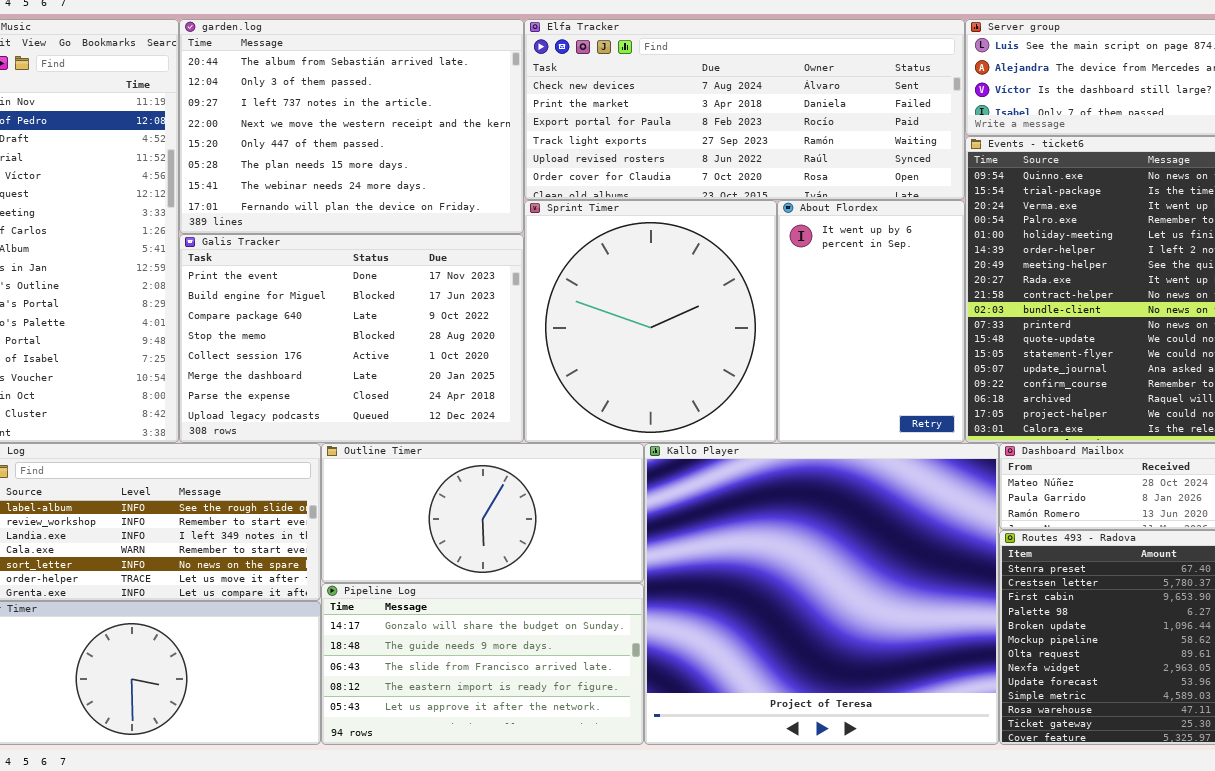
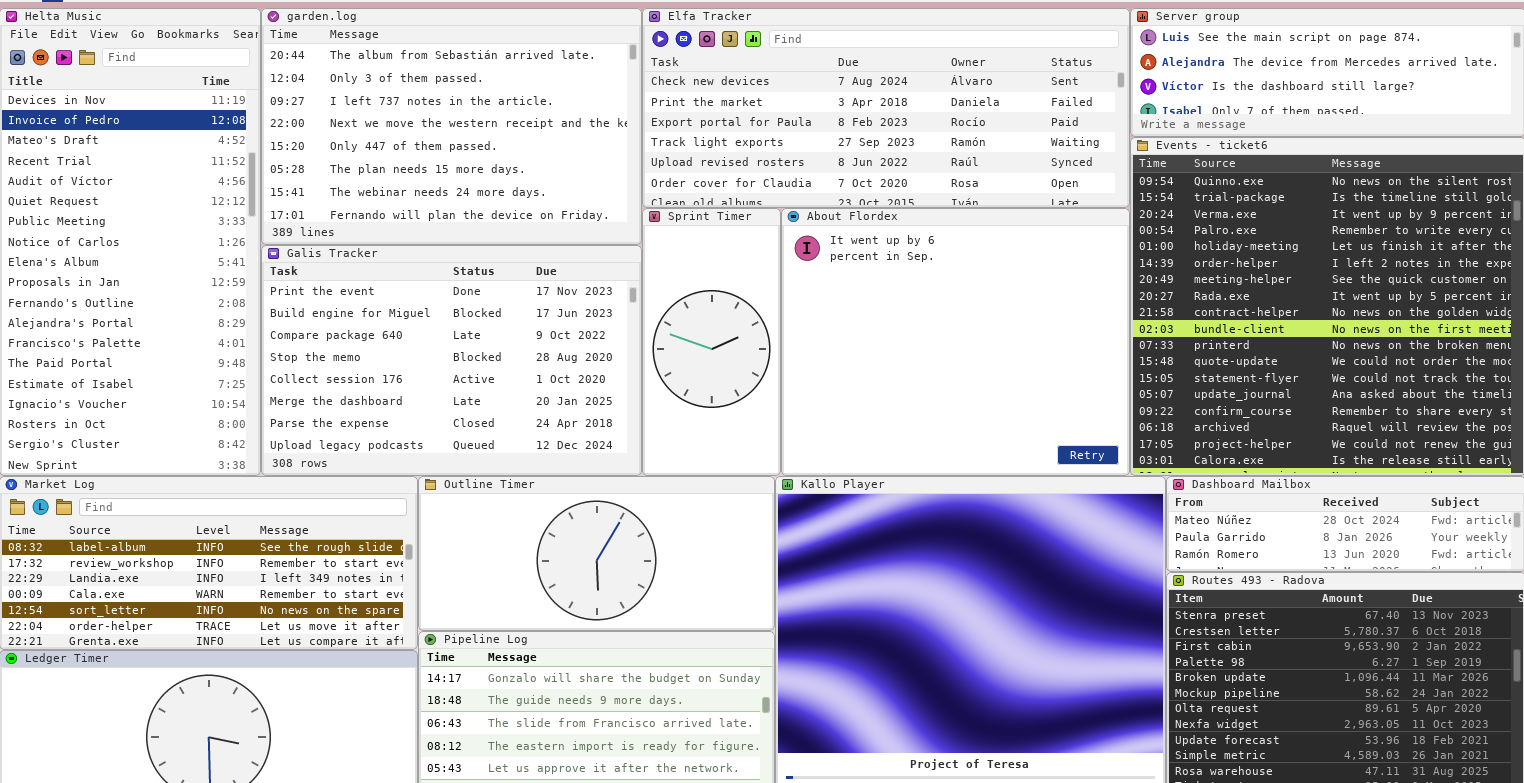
Sprint Timer: [524,200,777,443] -> [642,208,781,476], resized
About Flordex: [777,200,965,443] -> [781,208,1130,476], resized

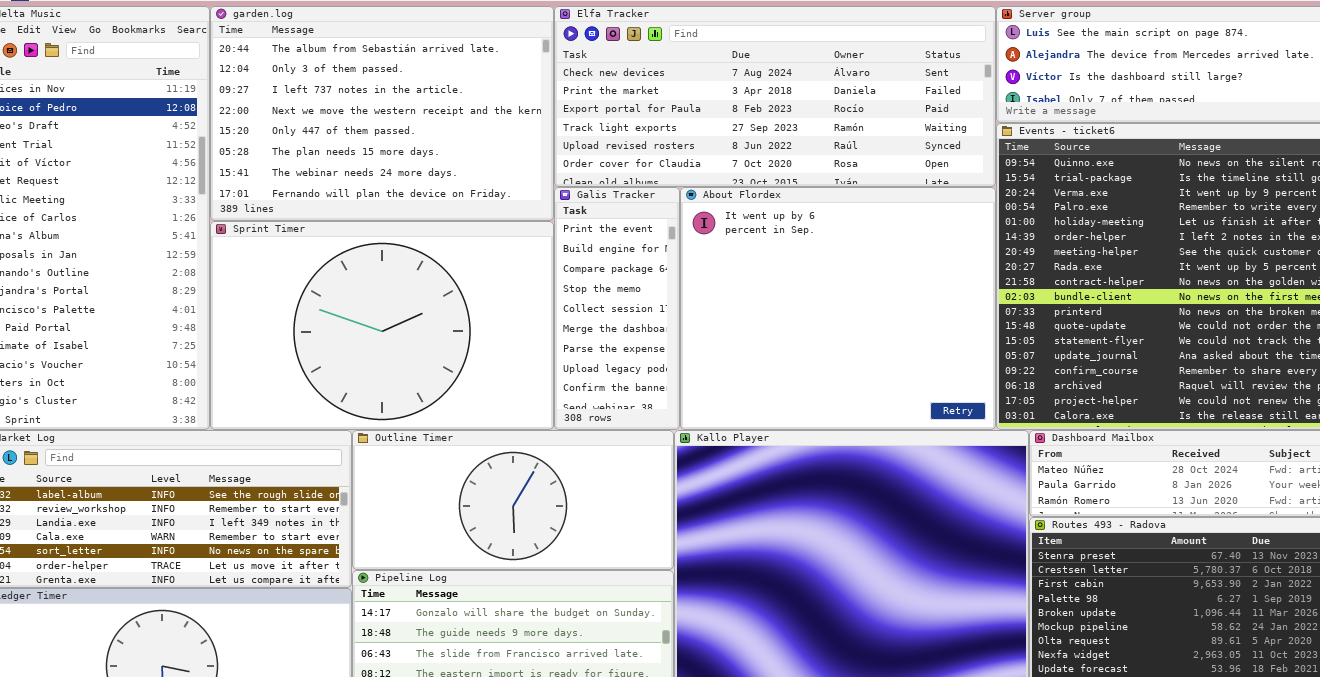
Sprint Timer: [642,208,781,476] -> [210,221,554,430], moved, resized
Galis Tracker: [261,245,642,476] -> [554,187,680,430], moved, resized

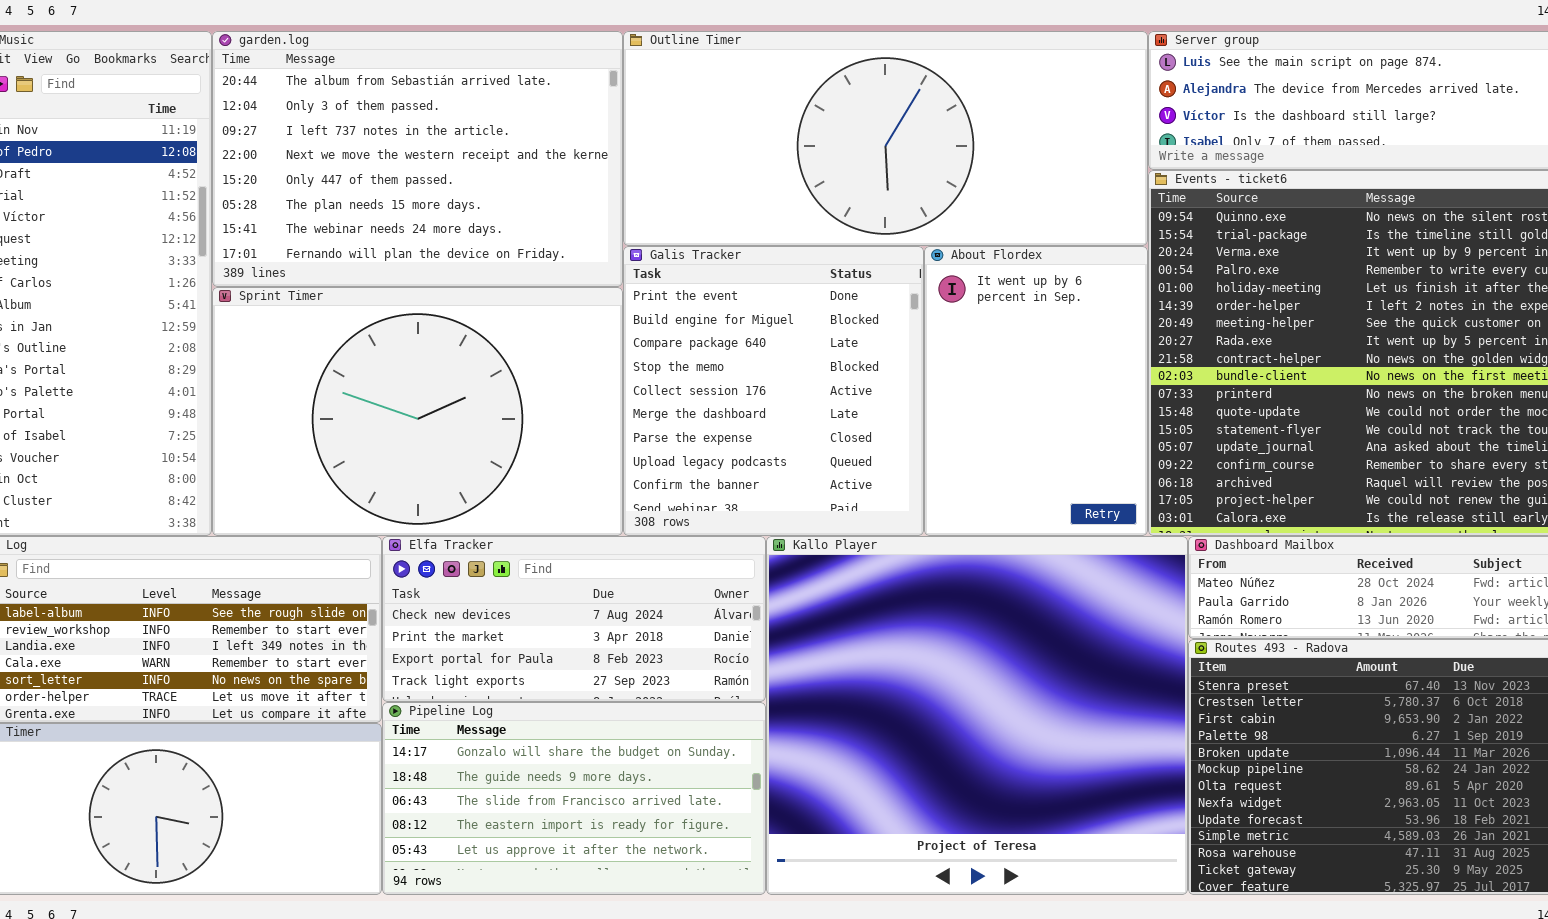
Elfa Tracker: [554,6,996,187] -> [382,536,766,702], moved, resized
Galis Tracker: [554,187,680,430] -> [623,246,924,536], resized
About Flordex: [680,187,996,430] -> [924,246,1148,536], resized
Outline Timer: [352,430,674,570] -> [623,31,1148,246], moved, resized

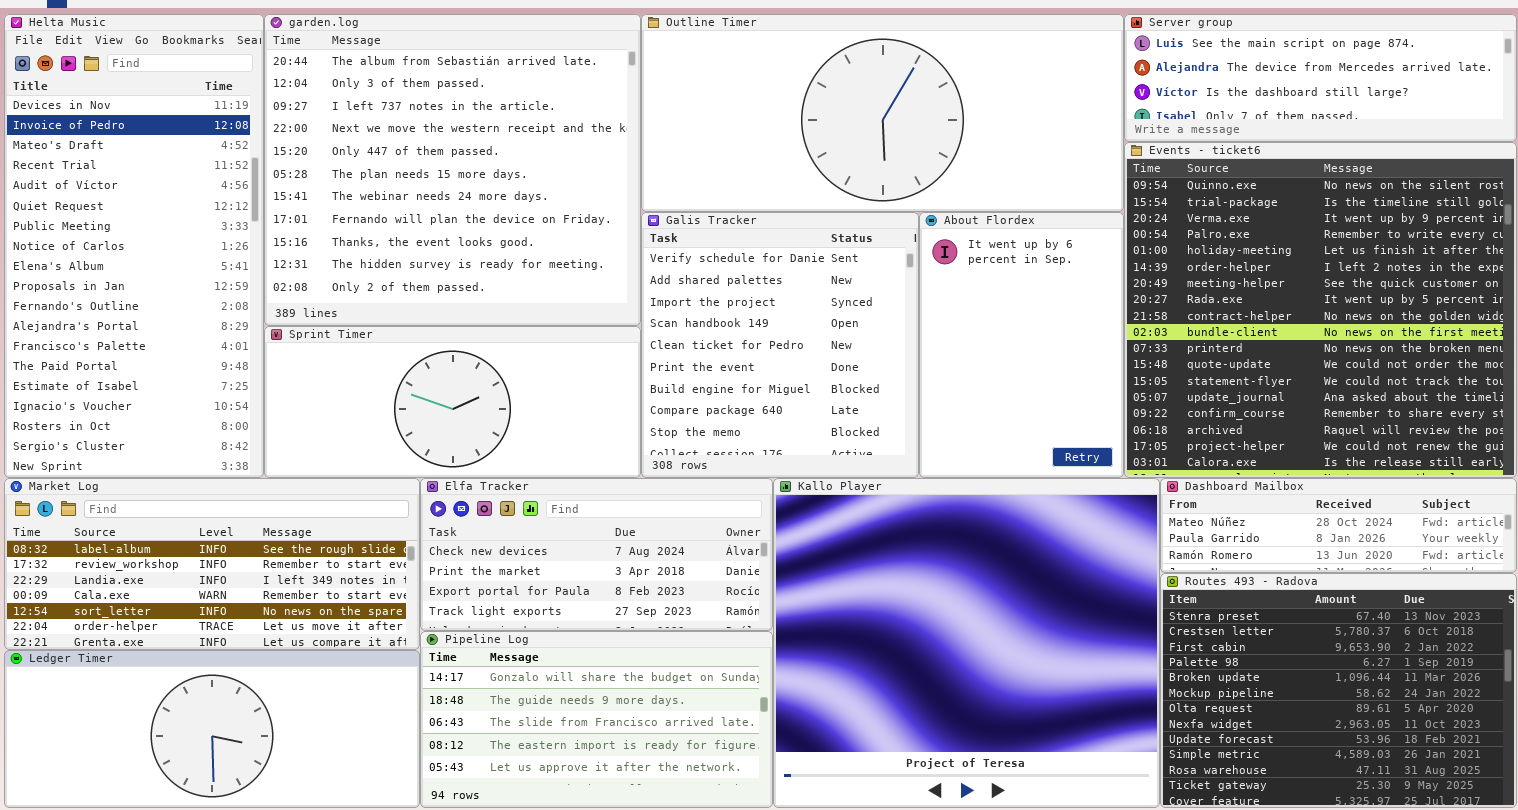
garden.log: [212,31,623,287] -> [264,14,641,326], resized
Galis Tracker: [623,246,924,536] -> [641,212,919,478], scrolled up 5 rows
Sprint Timer: [212,287,623,536] -> [264,326,641,478], resized

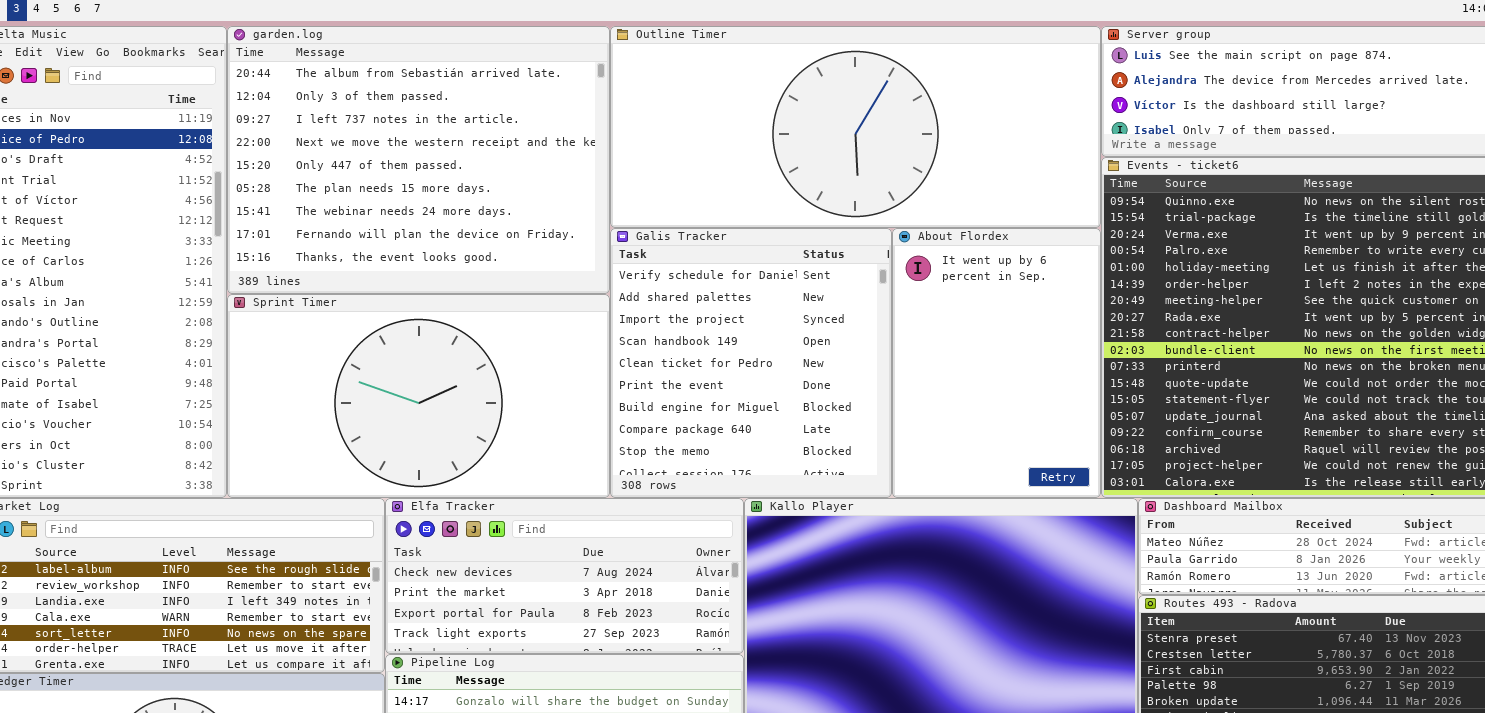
garden.log: [264,14,641,326] -> [227,26,610,294], resized
Sprint Timer: [264,326,641,478] -> [227,294,610,498], resized

